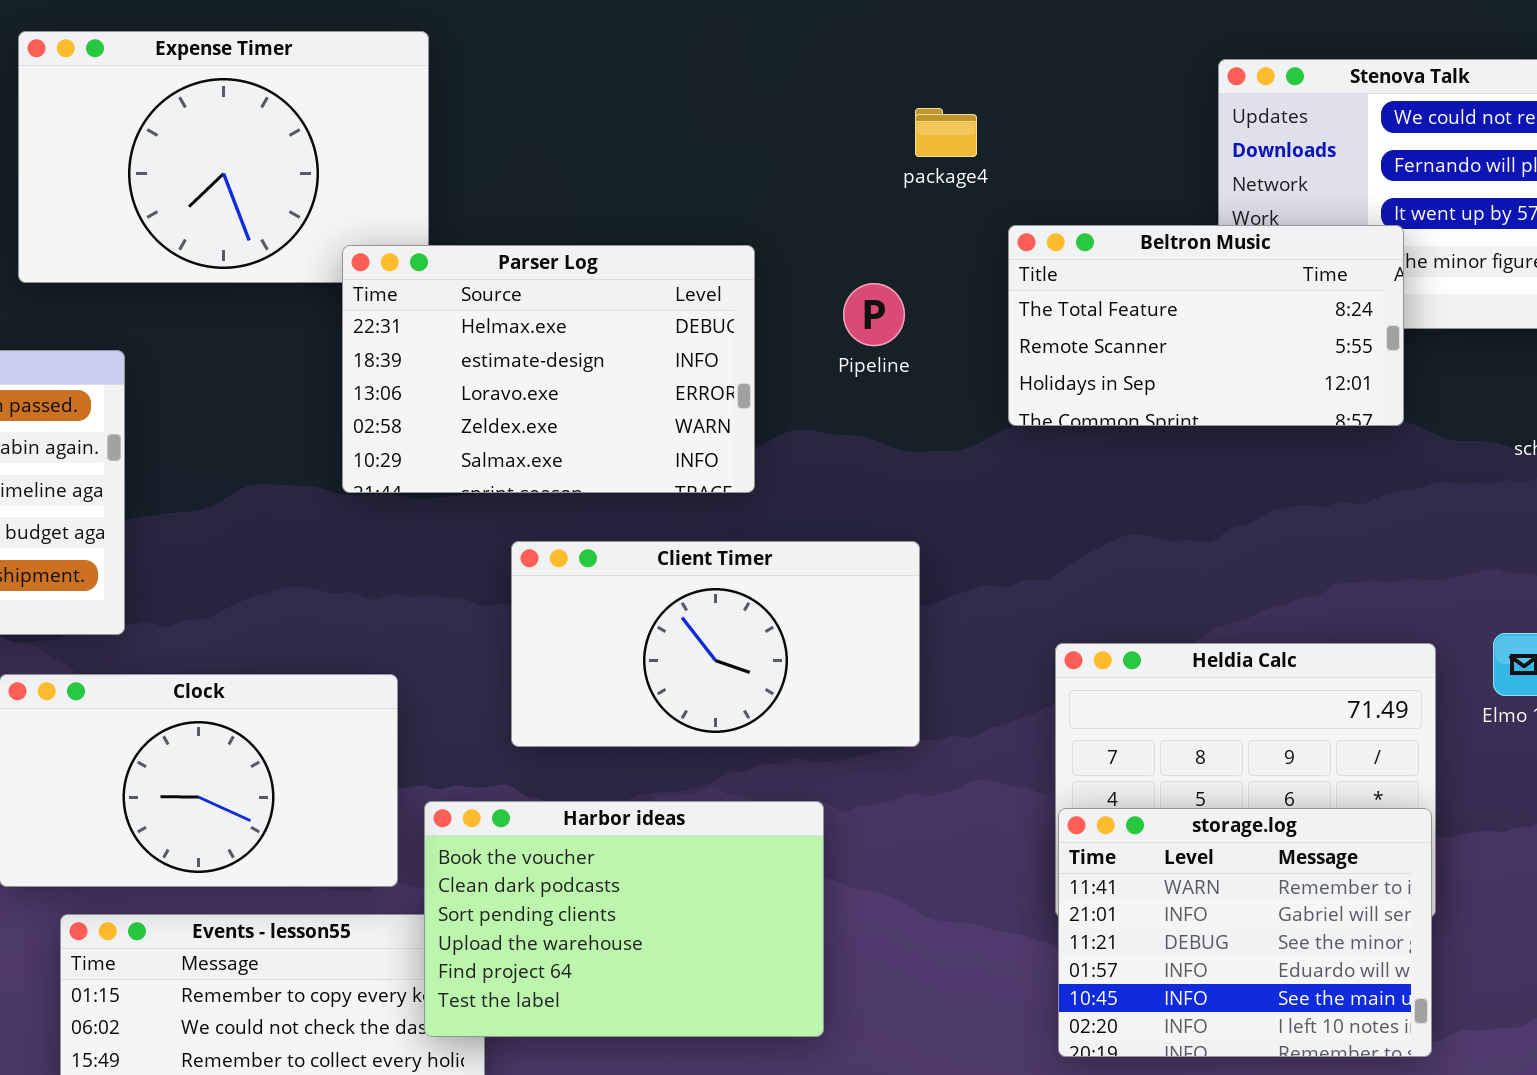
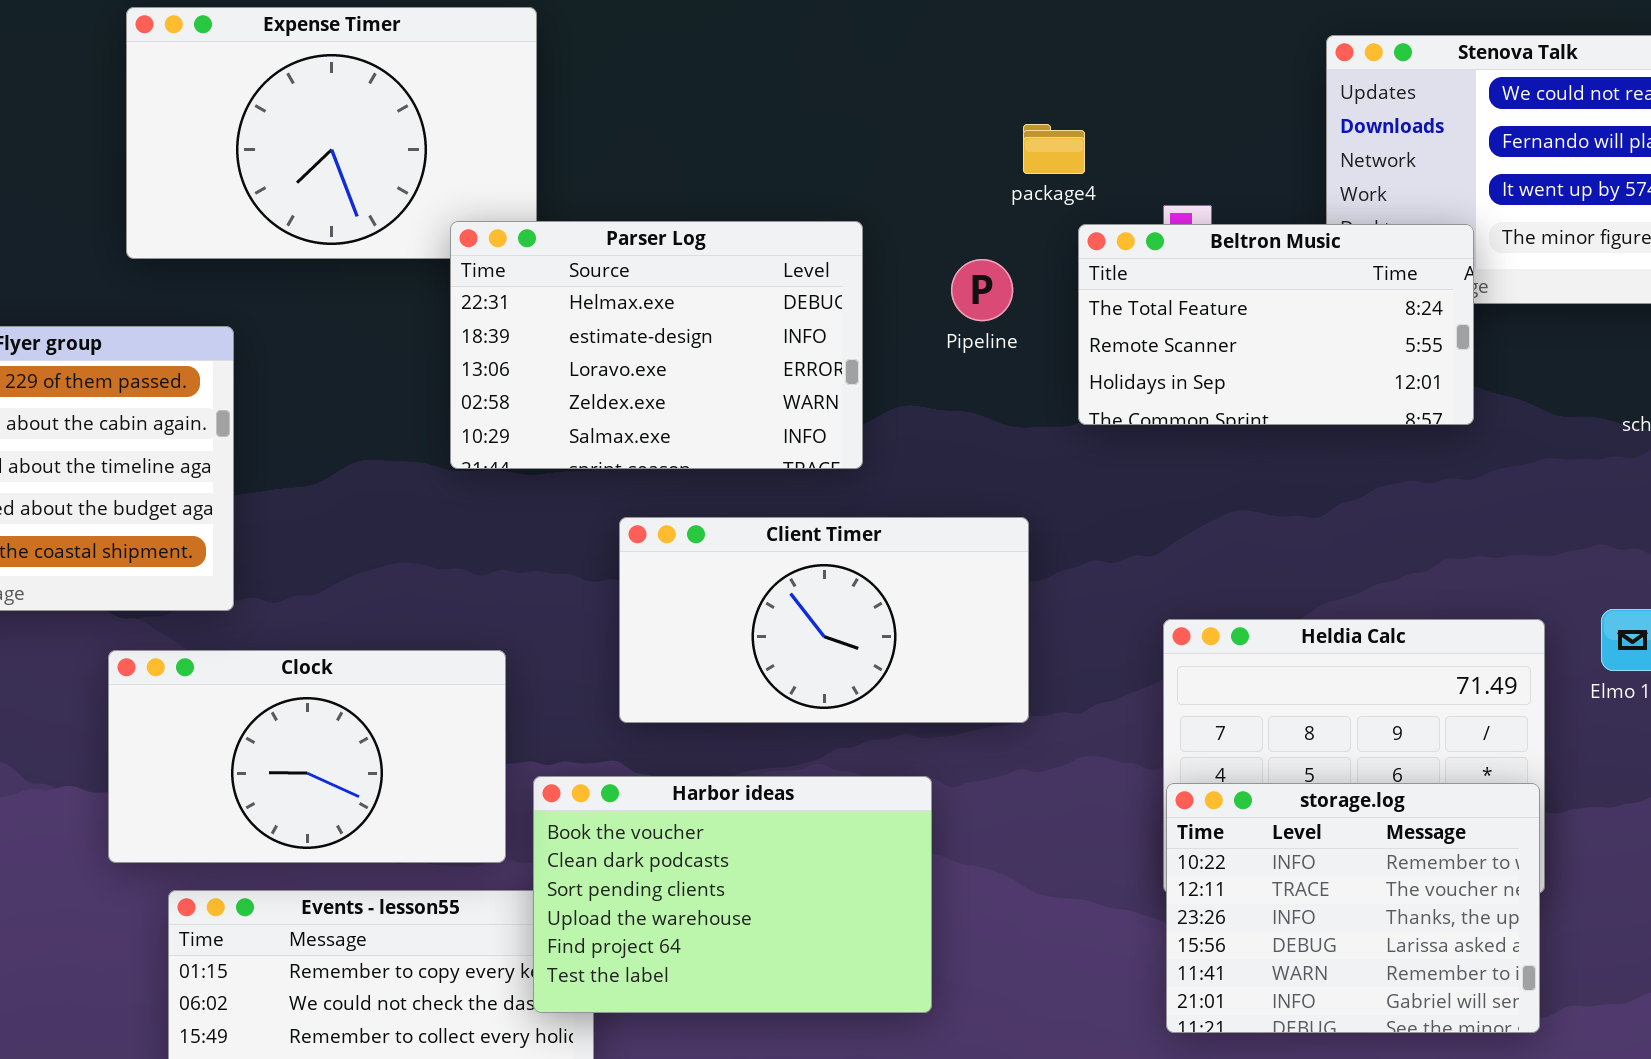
package4: [915,108,977,157] -> [1023,124,1085,174], moved
Beltron Music: [1008,225,1404,426] -> [1078,224,1474,425], moved
storage.log: [1058,808,1432,1057] -> [1166,783,1540,1033], scrolled up 4 rows

